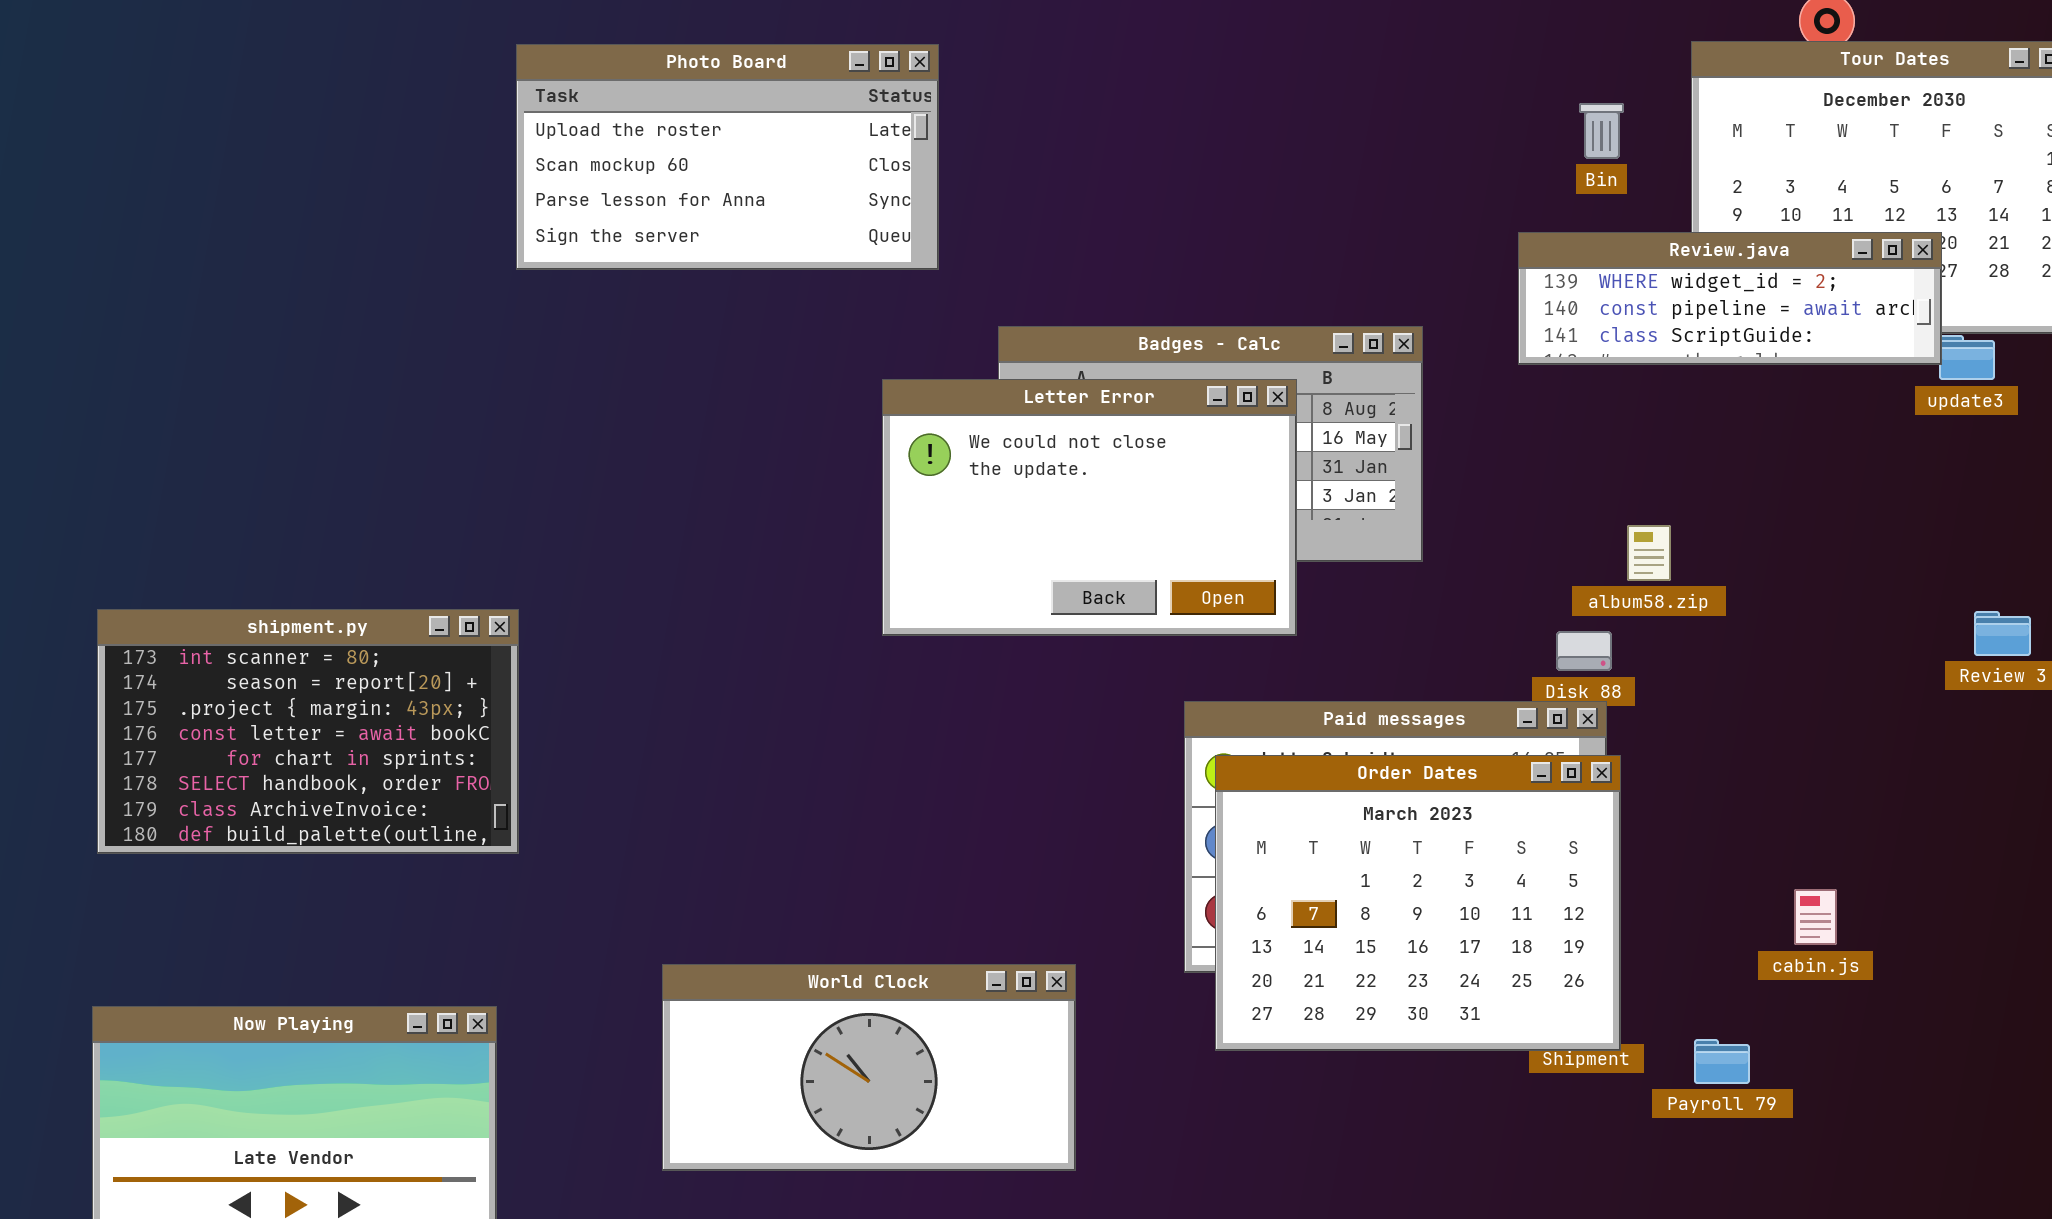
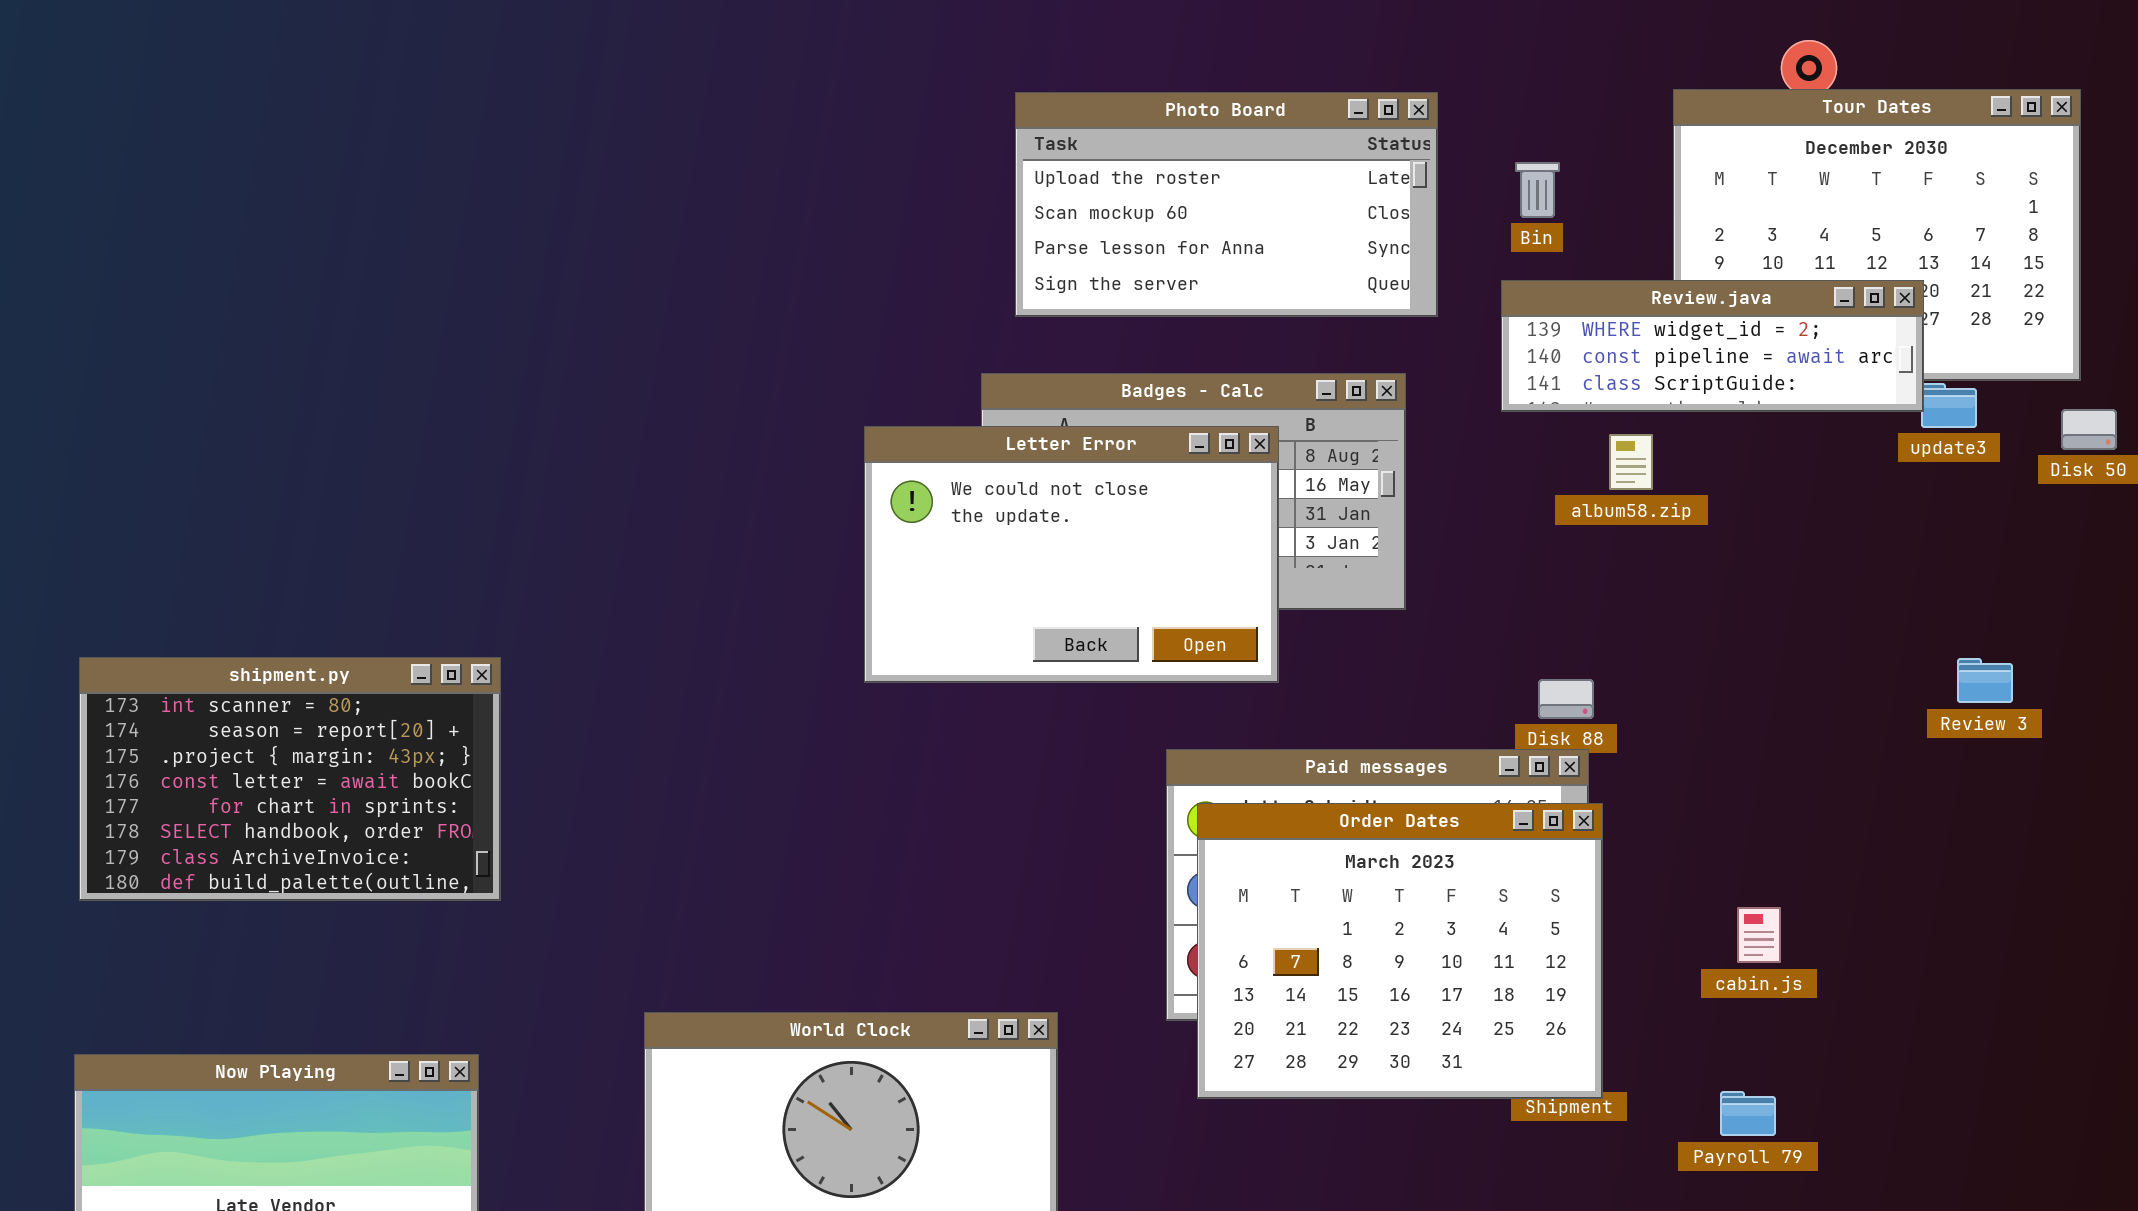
Photo Board: [516,44,939,270] -> [1015,92,1438,317], moved
Bin: [1579,103,1624,159] -> [1515,162,1560,218], moved
album58.zip: [1627,525,1671,581] -> [1609,434,1653,490], moved
cabin.js: [1794,889,1837,945] -> [1737,907,1781,963], moved
Payroll 79: [1694,1039,1750,1084] -> [1720,1091,1776,1136], moved

